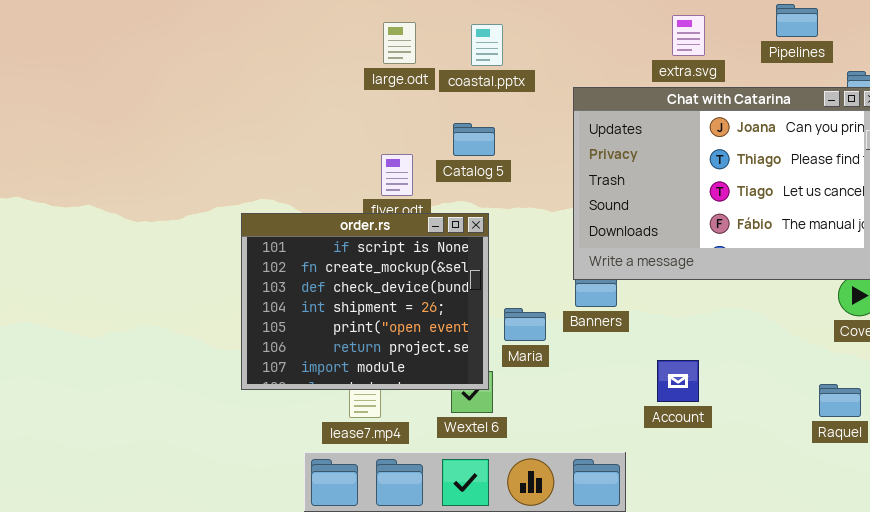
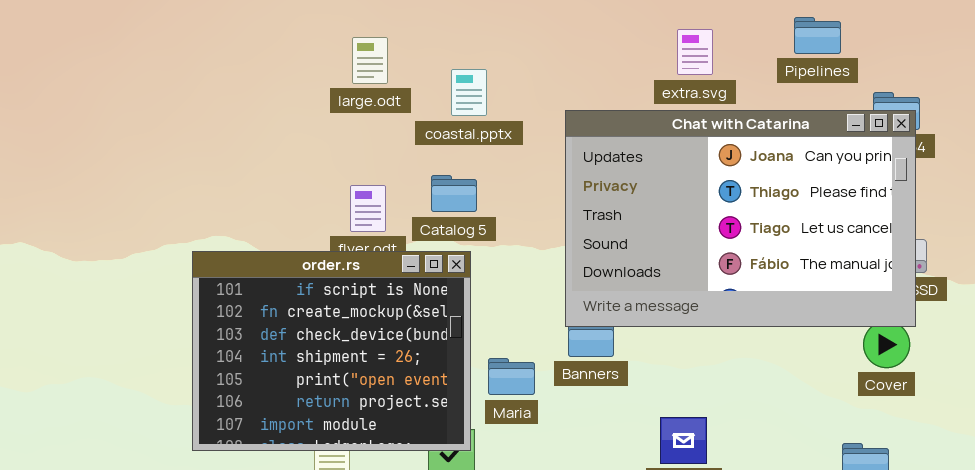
coastal.pptx: [471,24,503,66] -> [451,69,487,116], moved
Catalog 5: [453,123,495,156] -> [431,175,477,212], moved

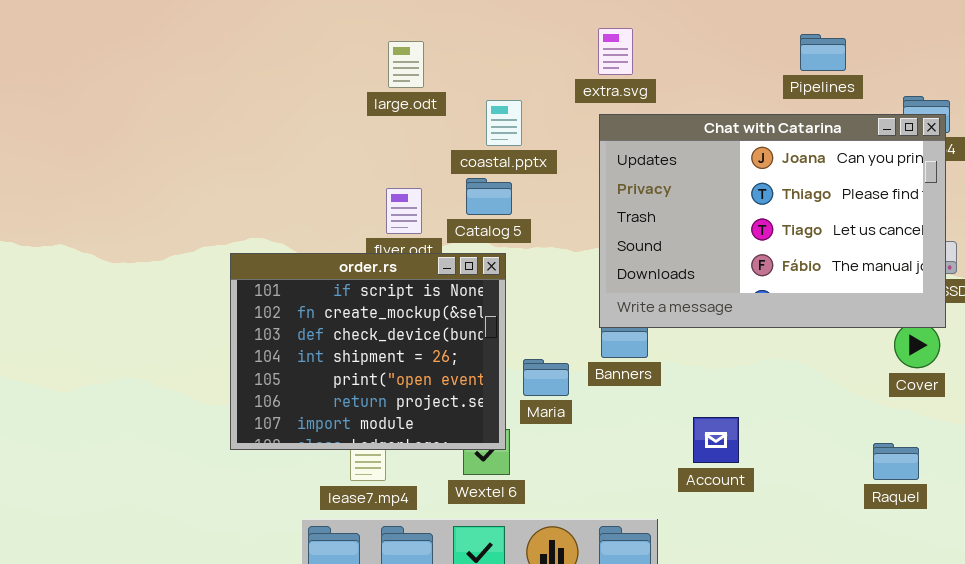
Pipelines: [794,17,841,54] -> [800,34,846,71], moved
extra.svg: [677,29,713,75] -> [598,28,633,75], moved
coastal.pptx: [451,69,487,116] -> [486,100,522,146], moved

